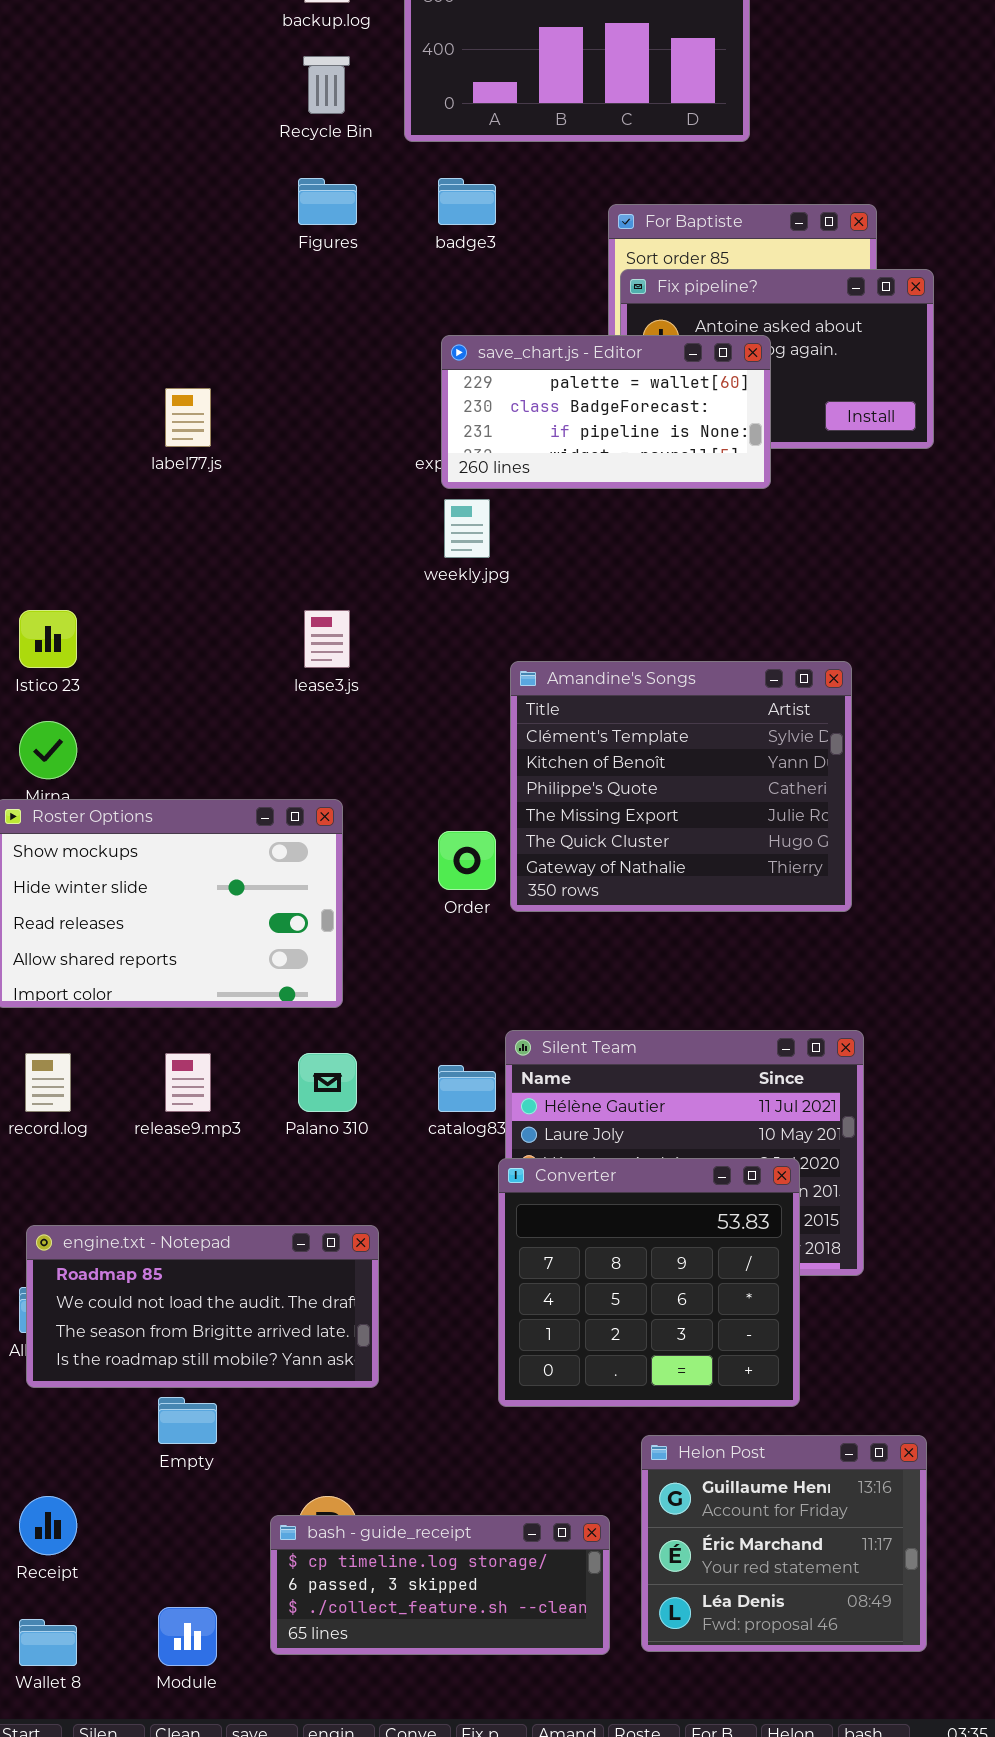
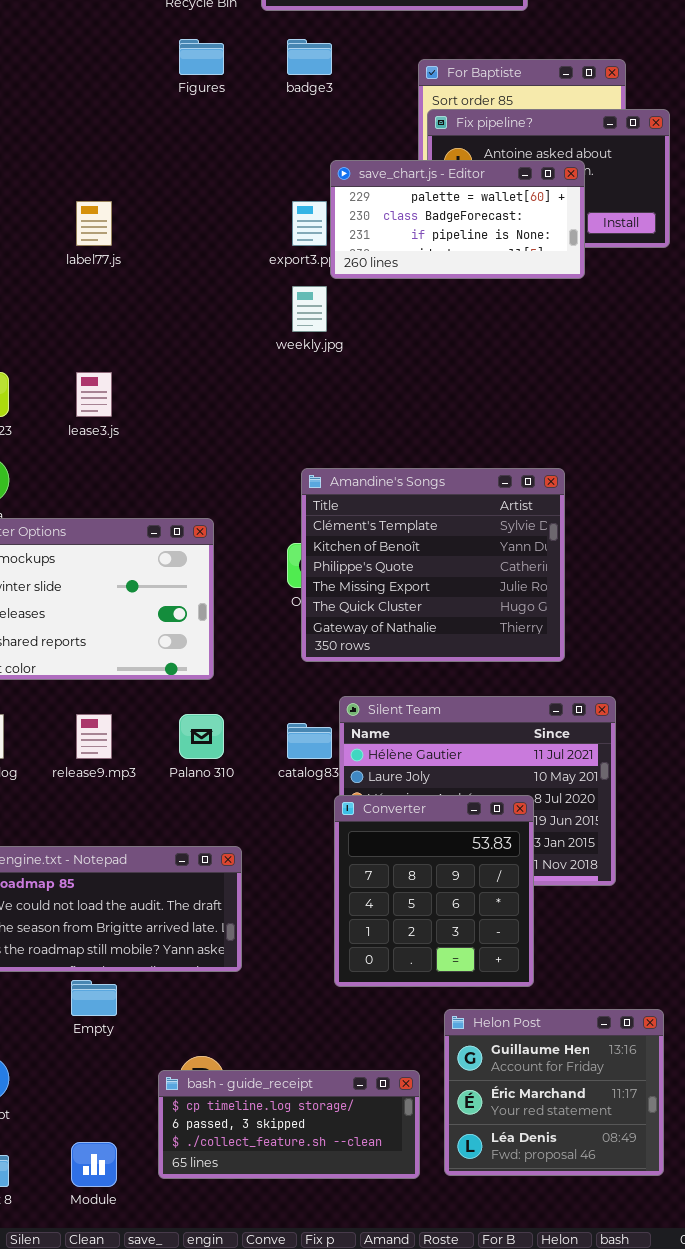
save_chart.js - Editor: [441,335,771,489] -> [330,160,585,279], moved
lease3.js: [304,610,350,668] -> [76,372,112,417], moved
Amandine's Songs: [510,661,852,912] -> [301,468,565,662], moved
Converter: [498,1158,800,1407] -> [334,795,534,987], resized

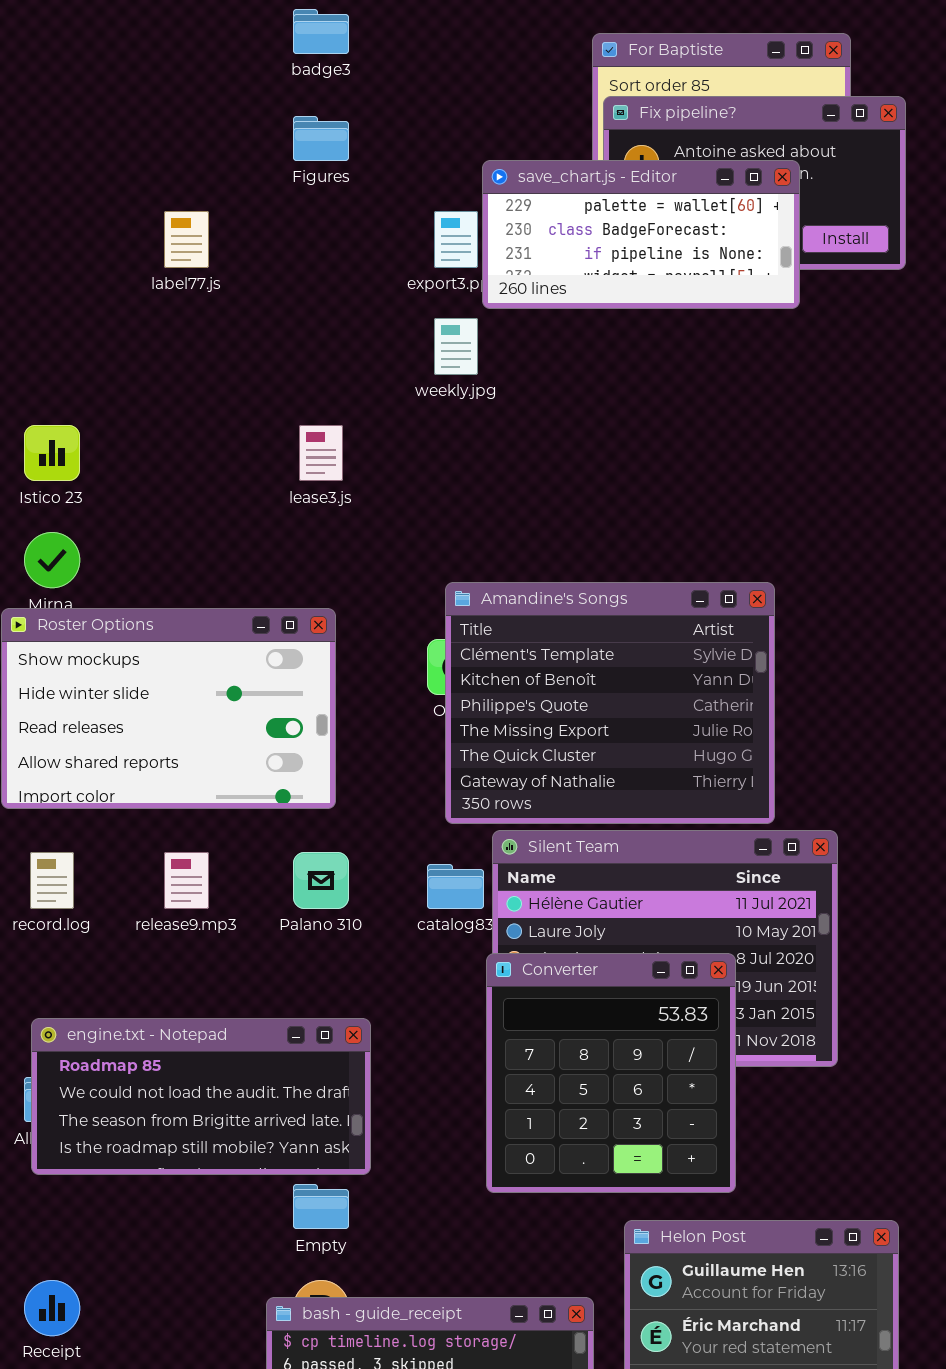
Figures: [179,39,224,75] -> [293,116,349,161], moved
badge3: [287,39,332,75] -> [293,9,349,54], moved
lease3.js: [76,372,112,417] -> [299,425,343,481], moved
Amandine's Songs: [301,468,565,662] -> [445,582,775,824], moved
Empty: [71,980,117,1016] -> [293,1184,349,1229], moved

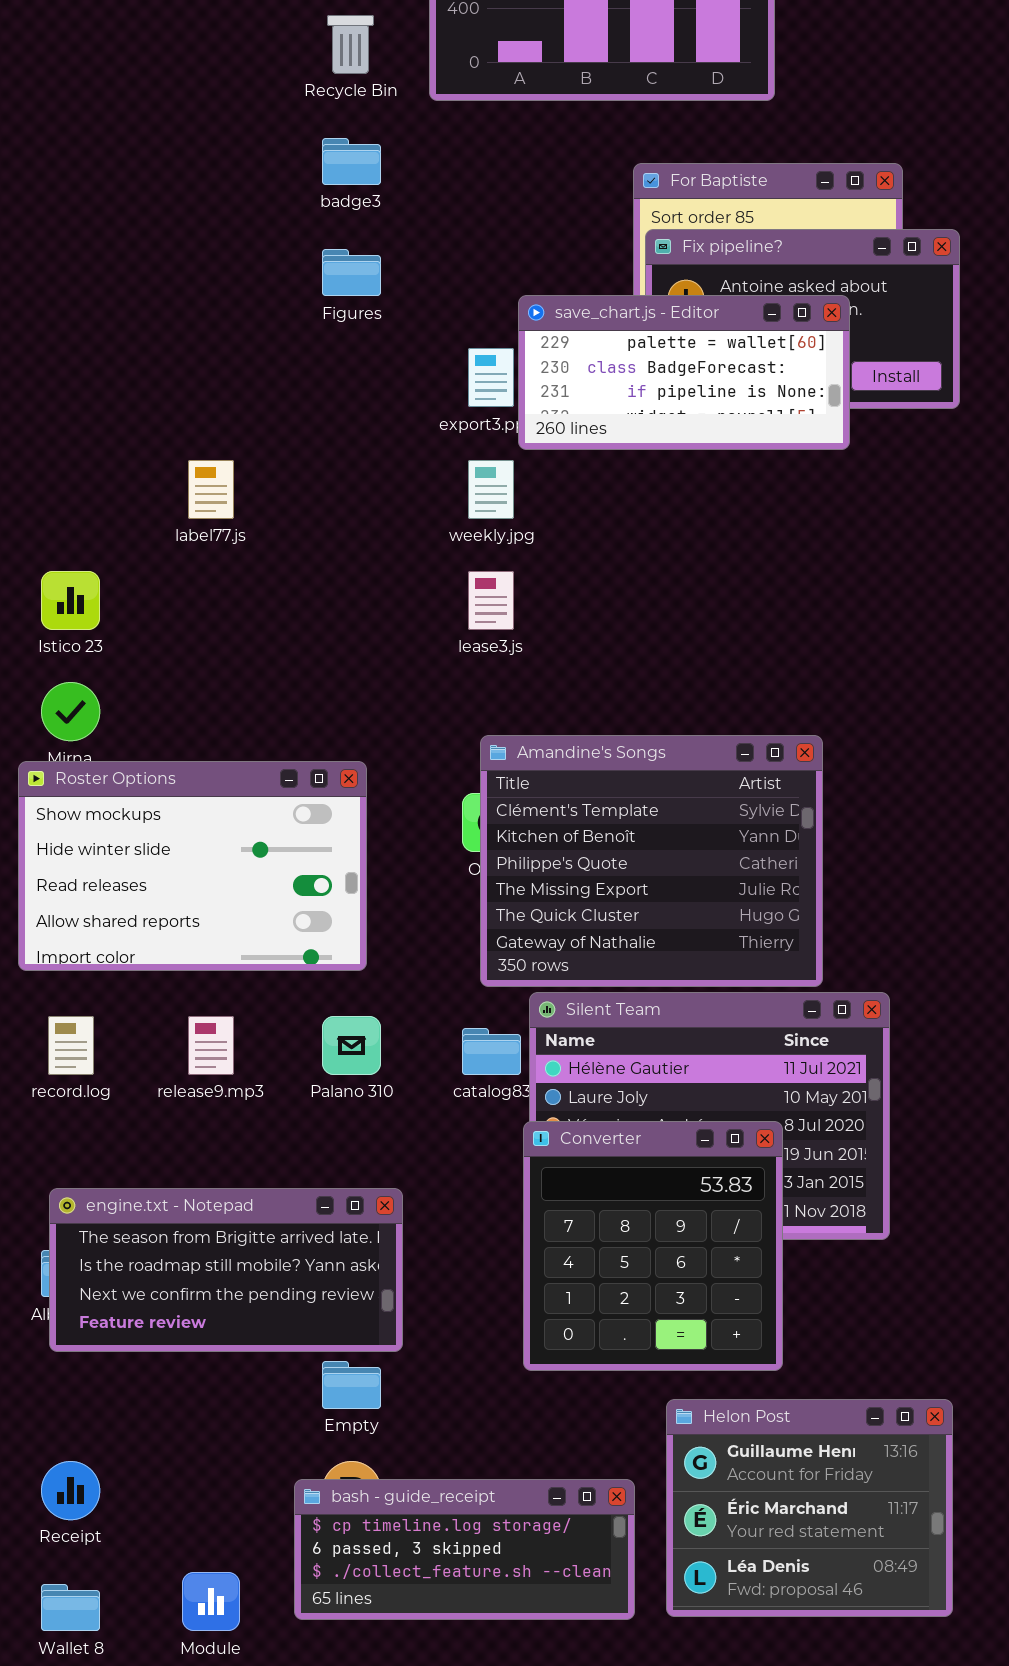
label77.js: [164,211,209,268] -> [188,460,234,519], moved
lease3.js: [299,425,343,481] -> [468,571,514,630], moved
engine.txt - Notepad: [31,1018,371,1175] -> [49,1188,403,1352], scrolled down 2 rows

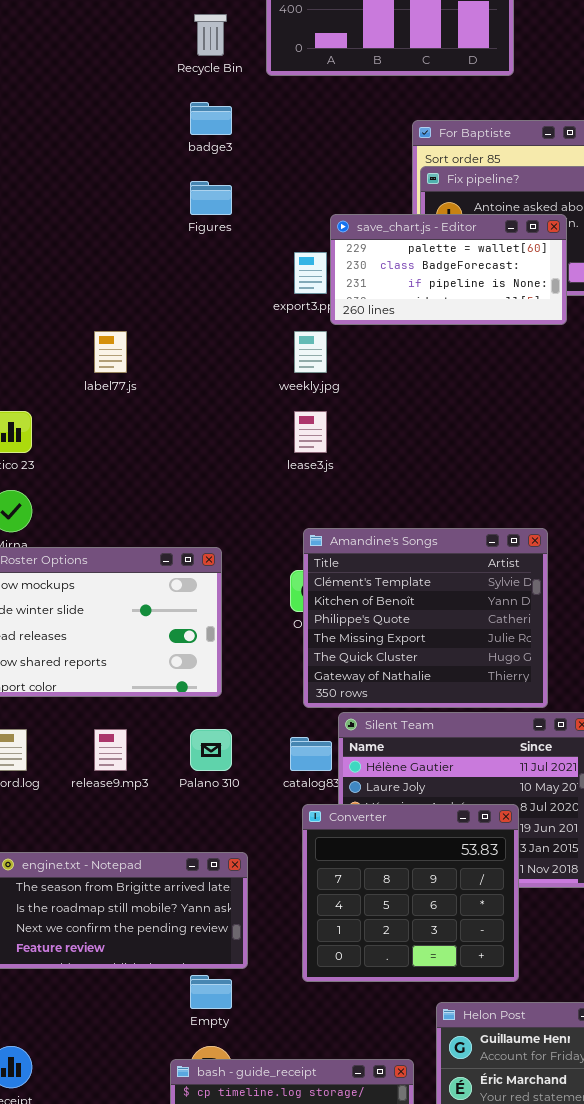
Converter: [523,1121,783,1371] -> [302,804,519,982], resized

